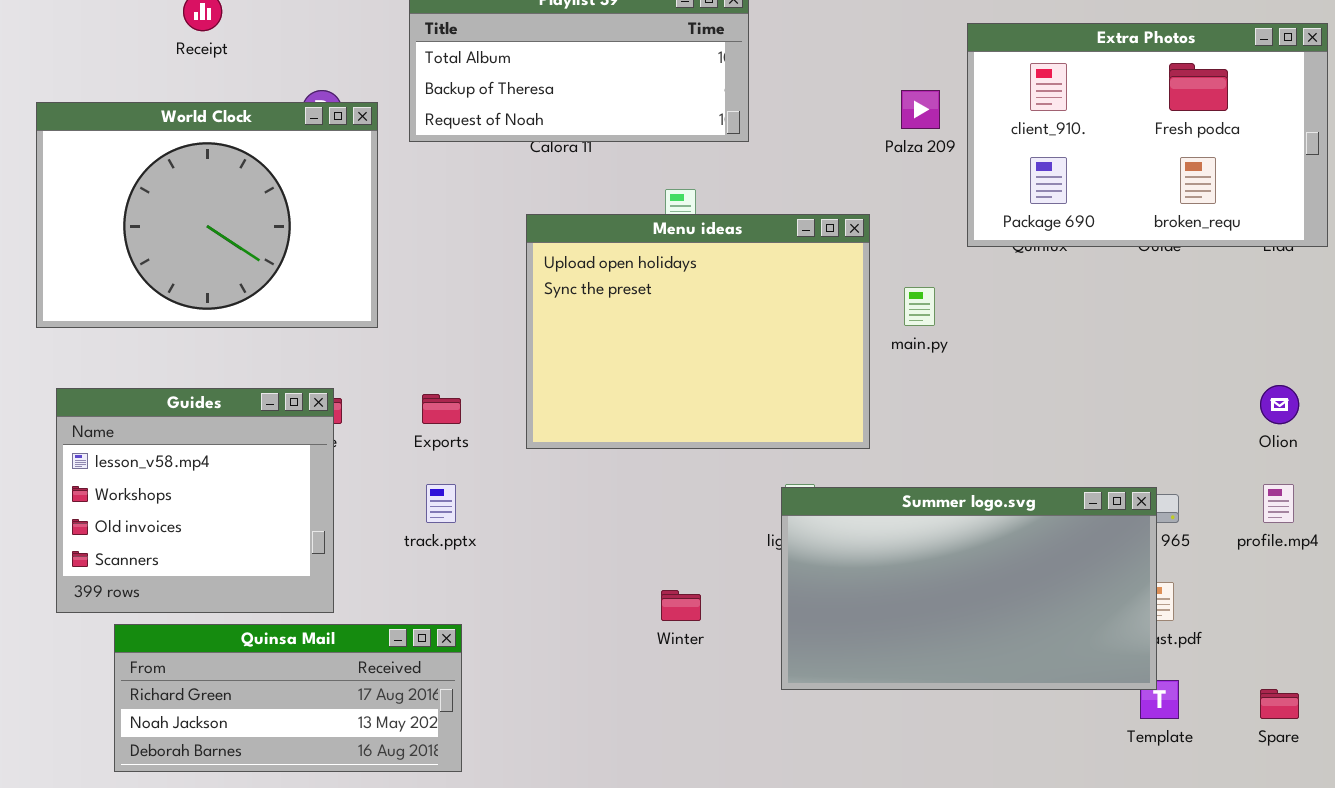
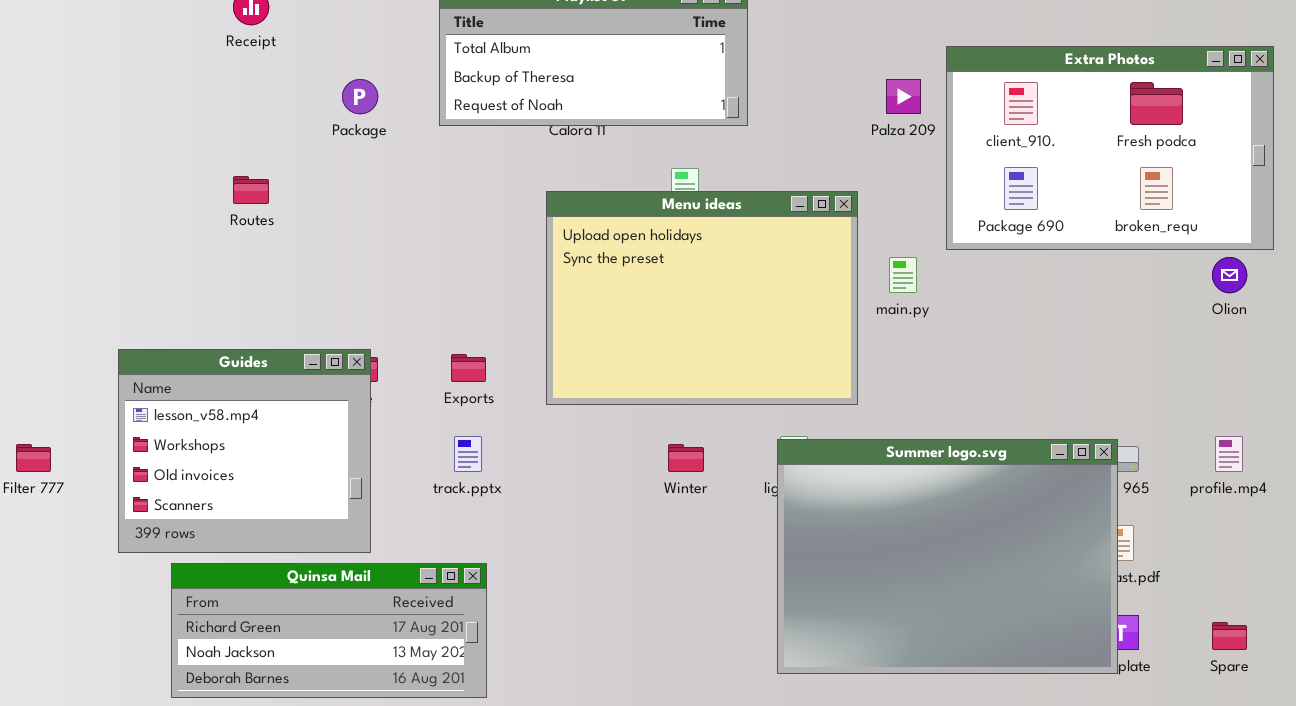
Extra Photos: [967,23,1328,247] -> [946,46,1274,250], moved
World Clock: [36,102,378,328] -> none, closed
Olion: [1260,385,1299,424] -> [1212,257,1247,293], moved
Summer logo.svg: [781,487,1157,690] -> [777,439,1118,674], resized
Winter: [661,590,701,621] -> [668,444,704,472], moved

